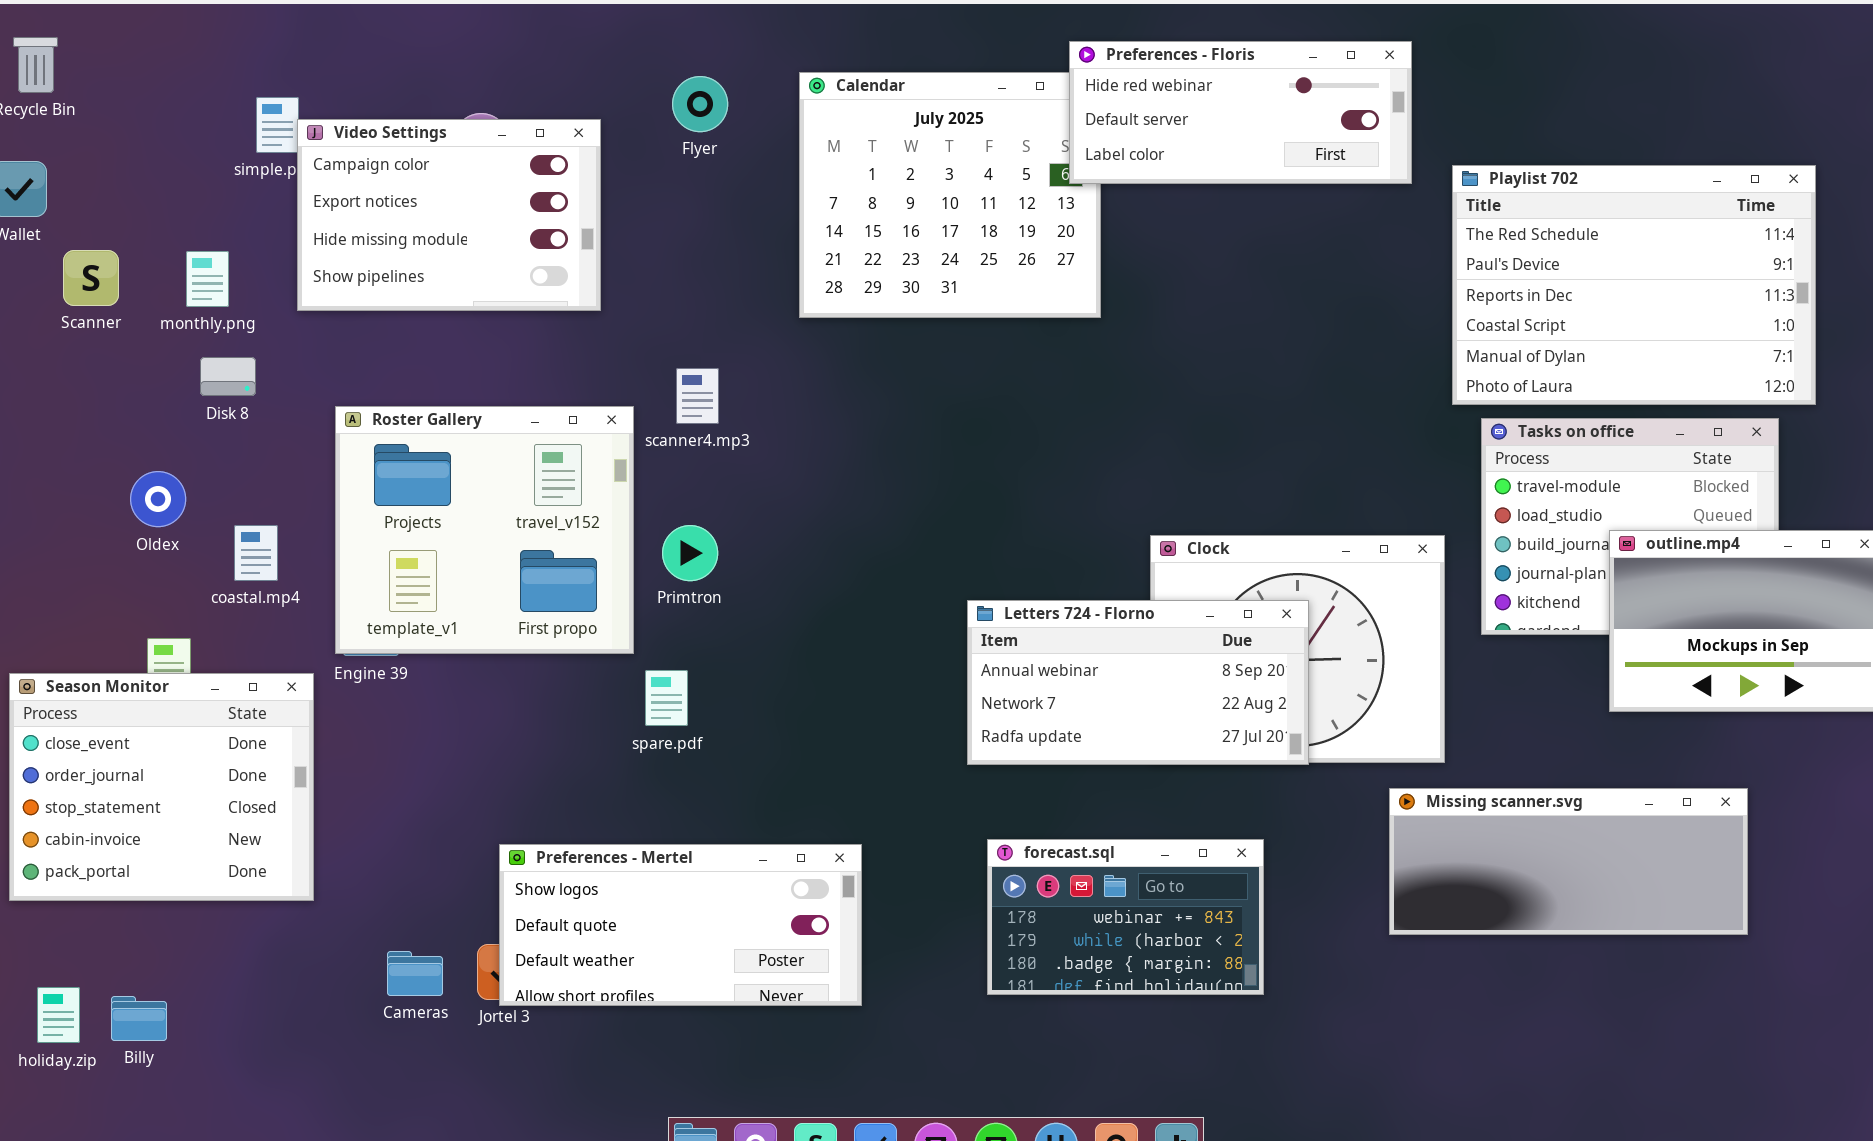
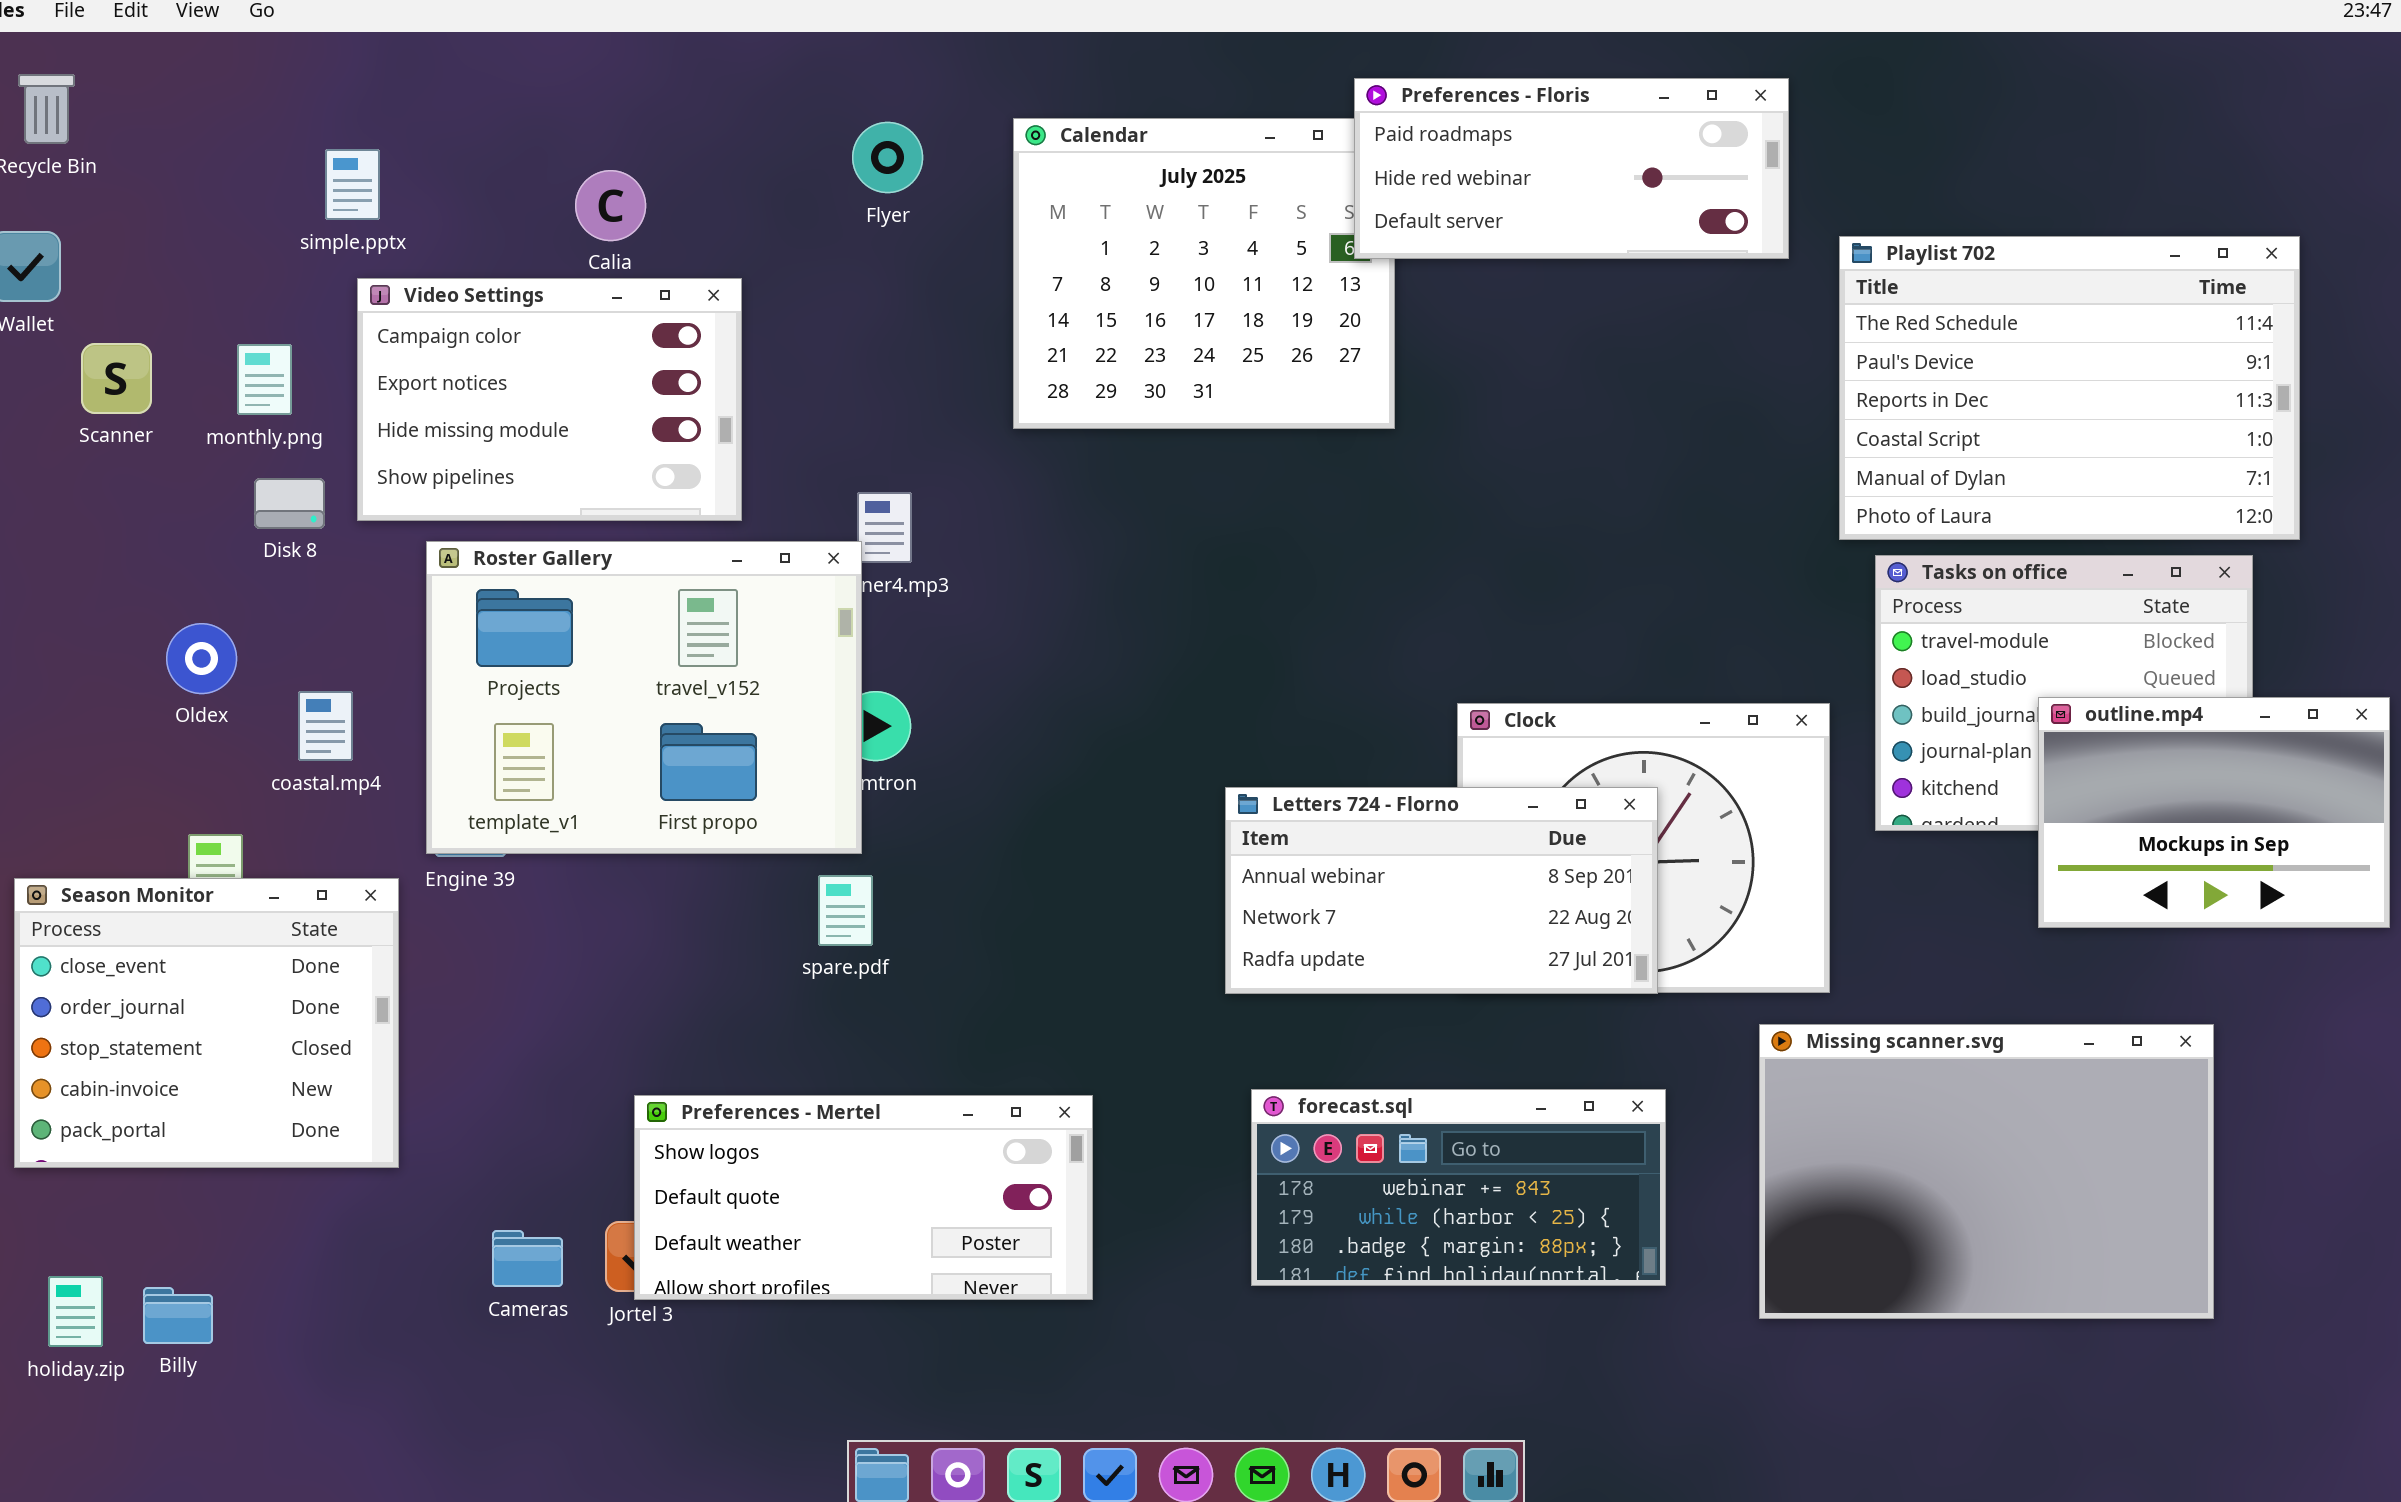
Preferences - Floris: [1069,41,1412,184] -> [1354,78,1789,259], scrolled up 1 row
Video Settings: [297,119,601,311] -> [357,278,742,521], moved
Roster Gallery: [335,406,634,654] -> [426,541,862,854], resized
Missing scanner.svg: [1389,788,1748,935] -> [1759,1024,2214,1319], resized
forecast.sql: [987,839,1264,995] -> [1251,1089,1666,1286], resized

